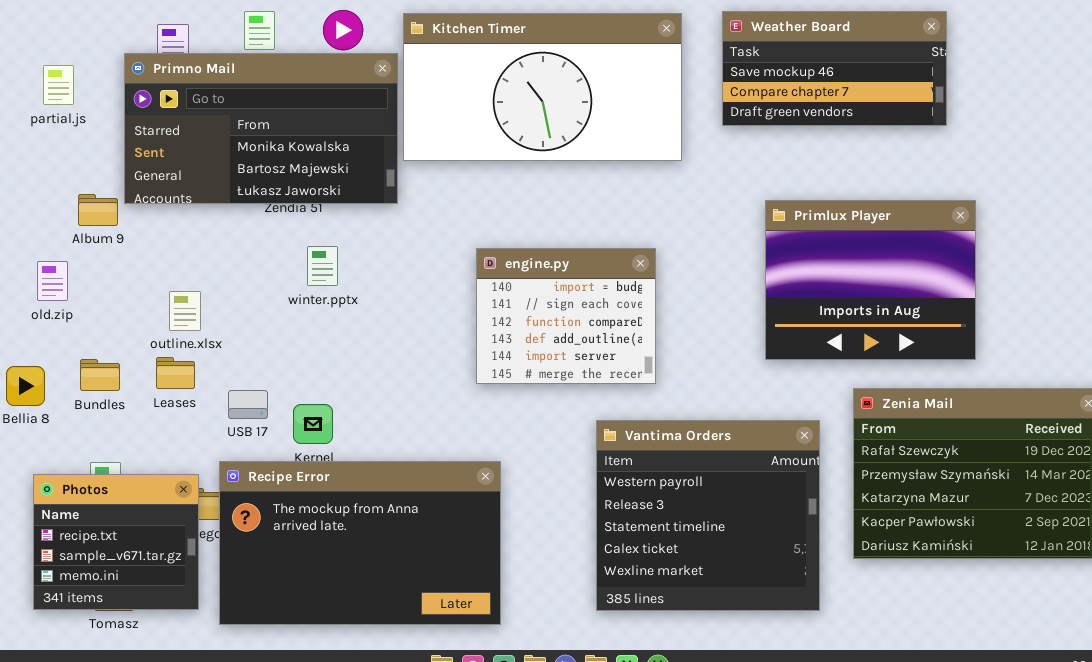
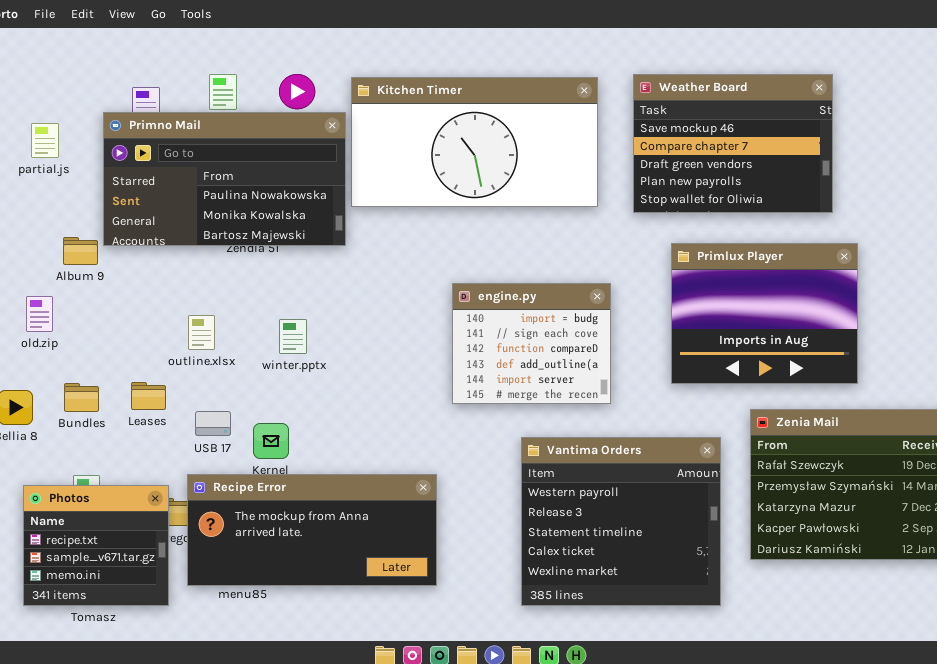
Weather Board: [722,11,947,126] -> [633,74,833,213], resized
Primno Mail: [124,53,398,204] -> [103,112,346,246], scrolled up 1 row
winter.pptx: [307,246,338,286] -> [279,319,307,354], moved
engine.py: [476,248,656,384] -> [452,283,611,404], moved
outline.xlsx: [169,291,201,331] -> [188,315,215,350], moved
Recipe Error: [219,461,501,625] -> [187,474,437,586], resized

